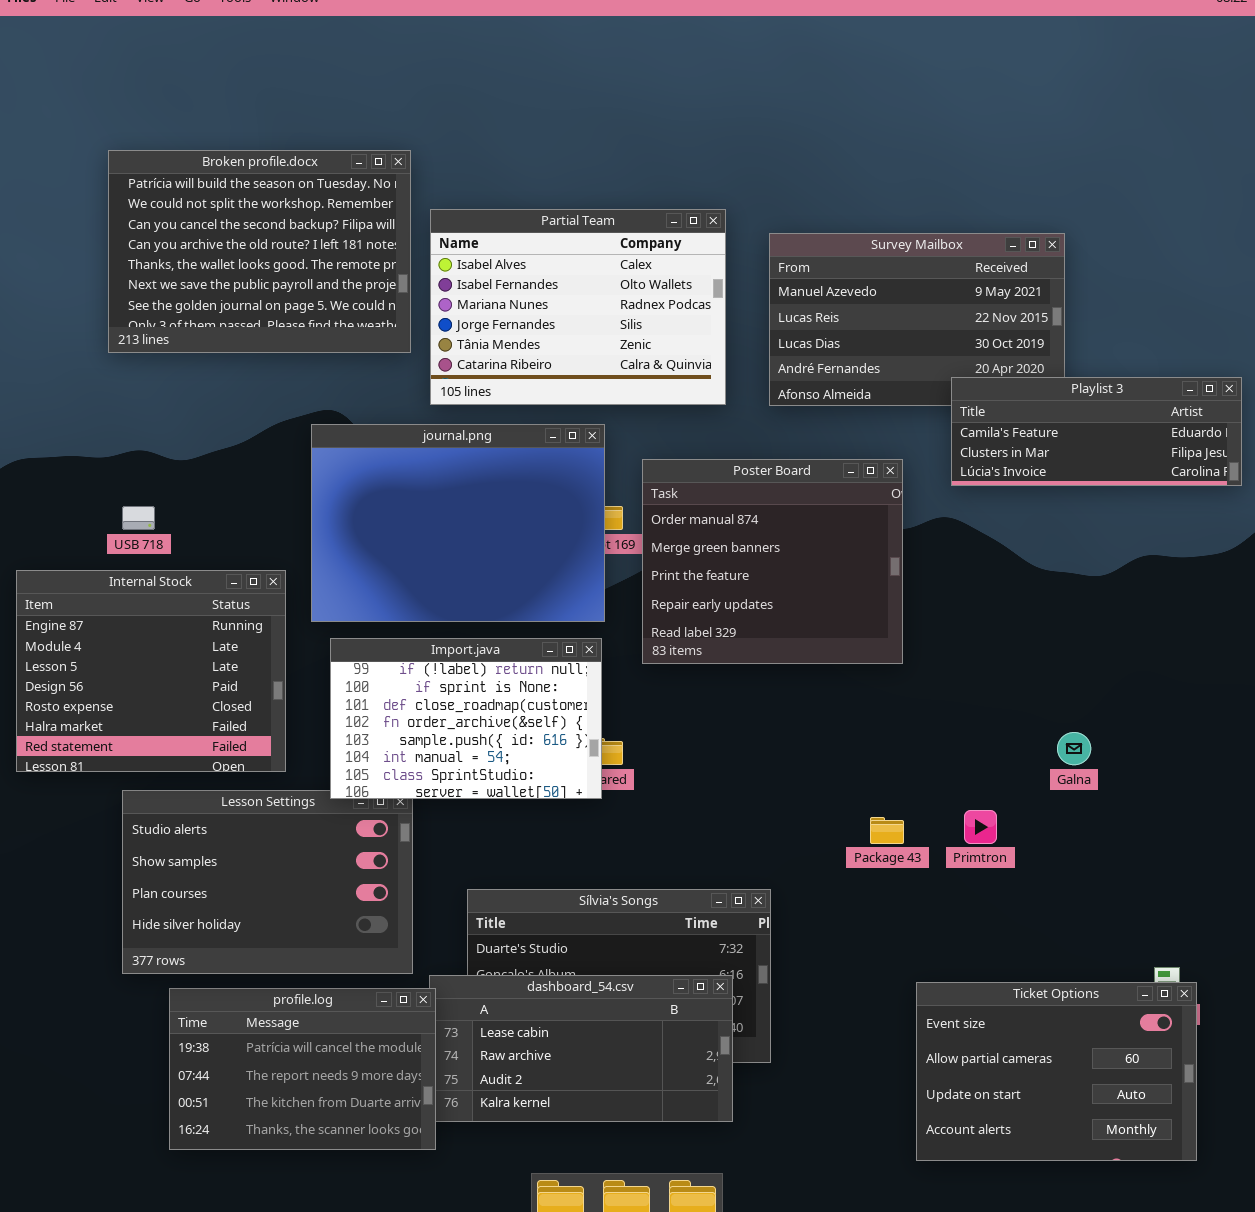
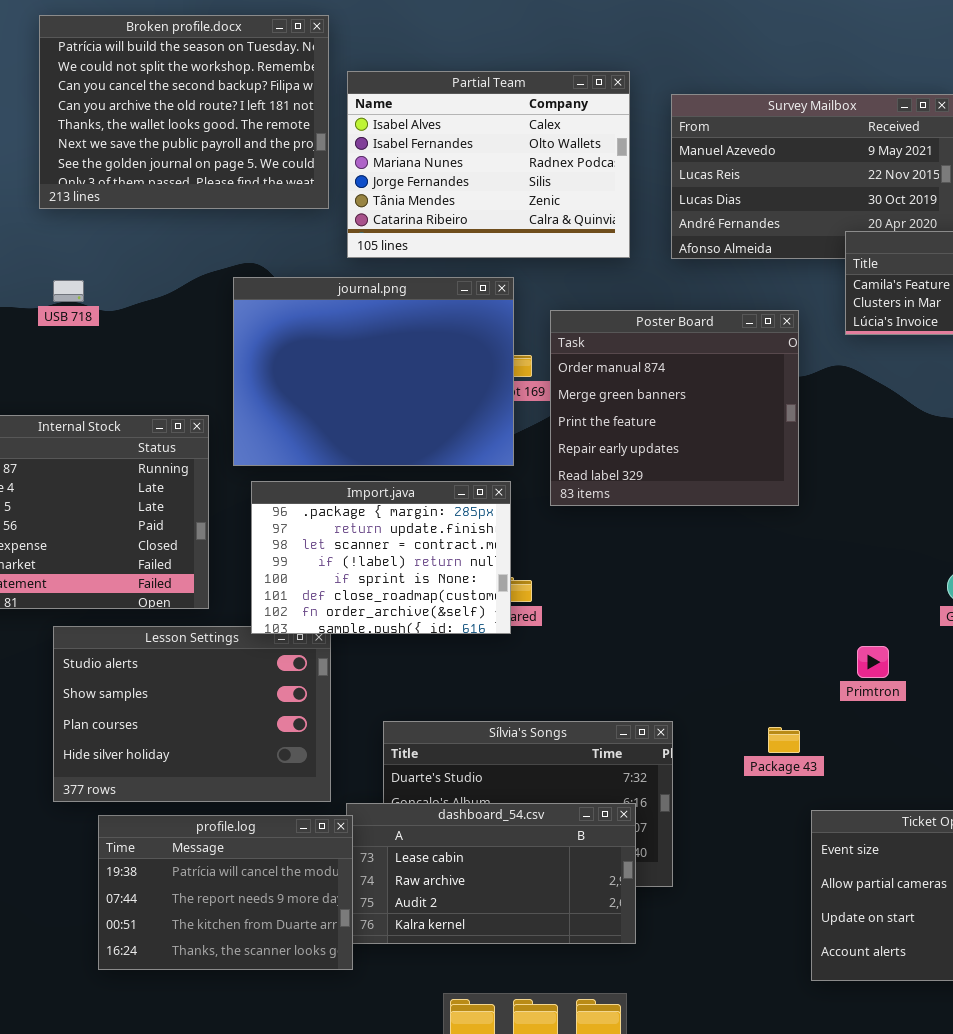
USB 718: [122,506,155,530] -> [53,280,84,302], moved
Import.java: [330,638,602,799] -> [251,481,511,634], scrolled up 3 rows
Package 43: [870,817,904,844] -> [768,727,800,753], moved

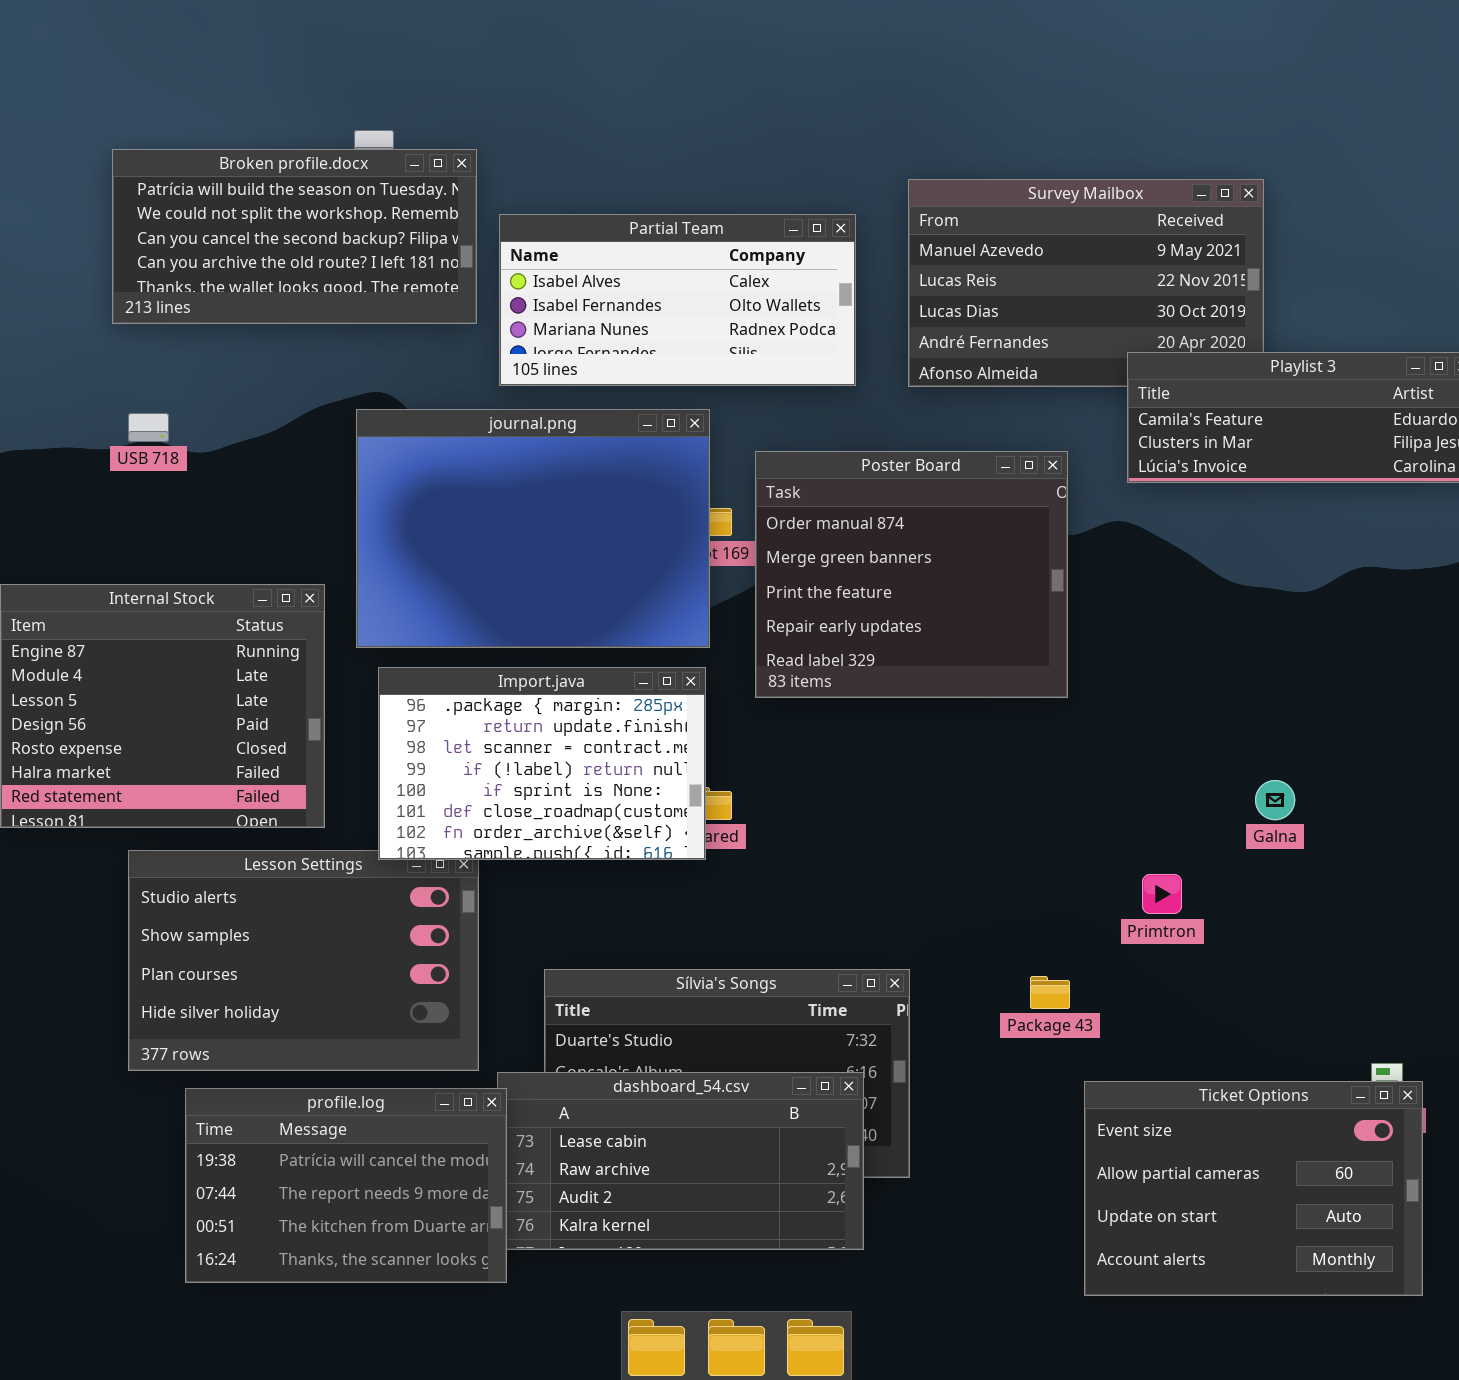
Broken profile.docx: [39,15,329,209] -> [112,149,477,324], resized
Partial Team: [347,71,630,258] -> [499,214,856,386], resized

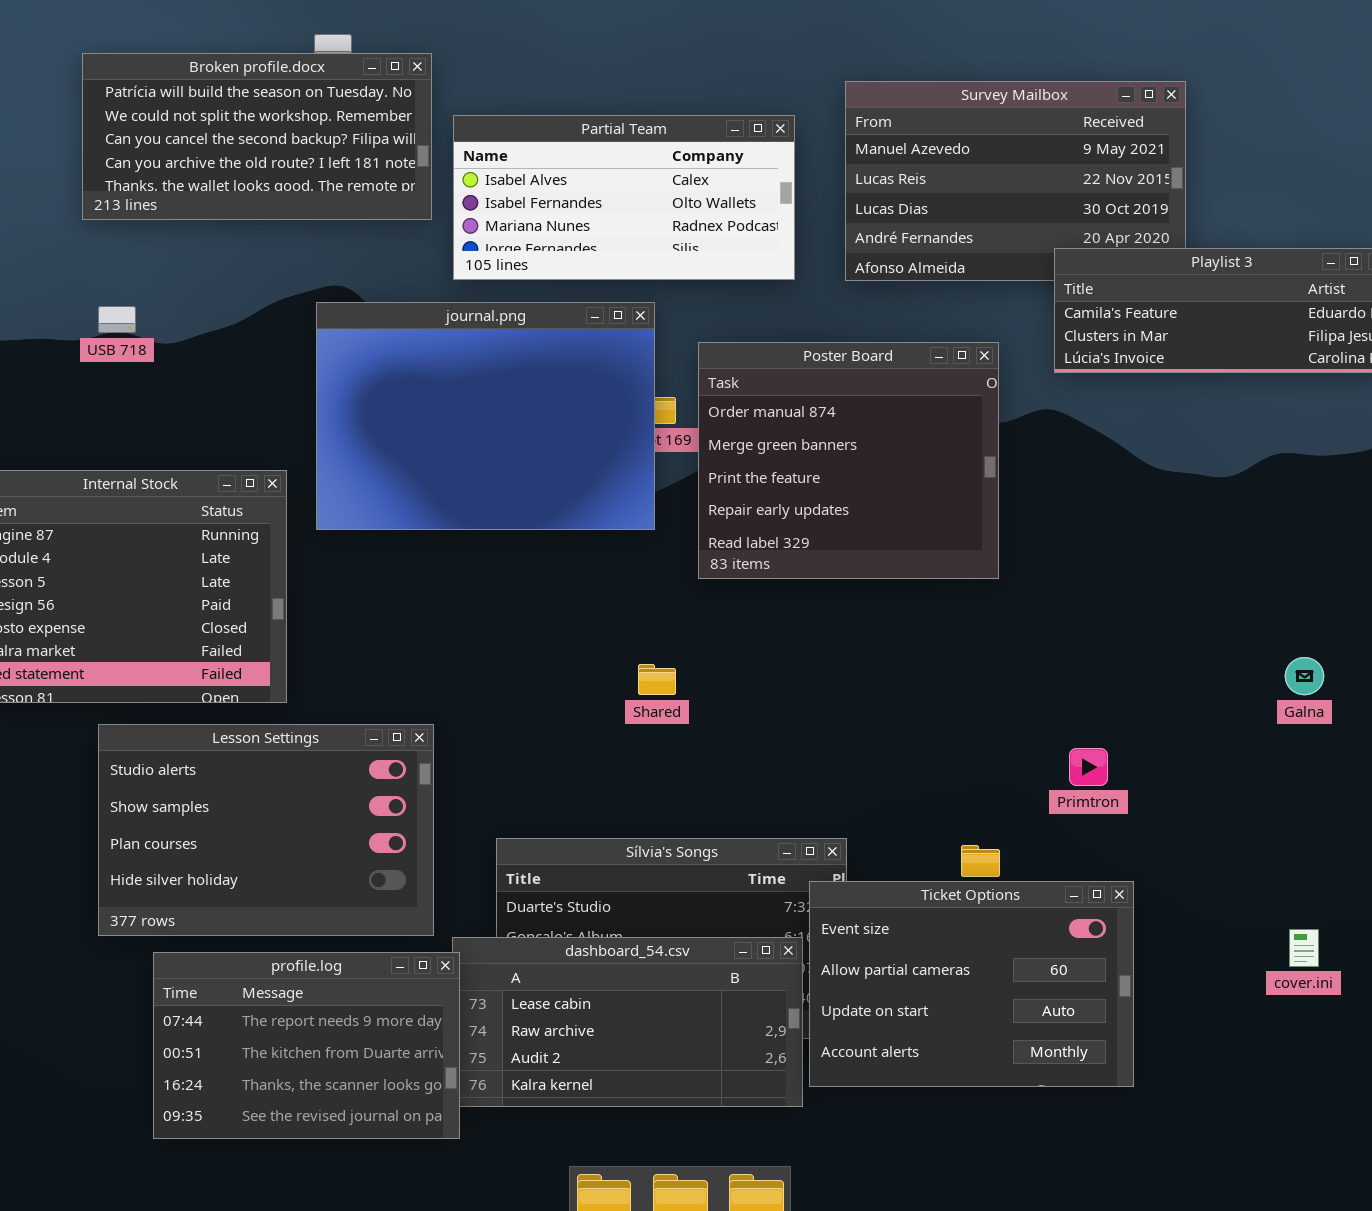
Import.java: [378,667,706,860] -> none, closed
Galna: [1255,780,1295,820] -> [1285,657,1324,695], moved
Ticket Options: [1084,1081,1423,1296] -> [809,881,1134,1087], moved
profile.log: [185,1088,507,1283] -> [153,952,460,1139], scrolled down 1 row

